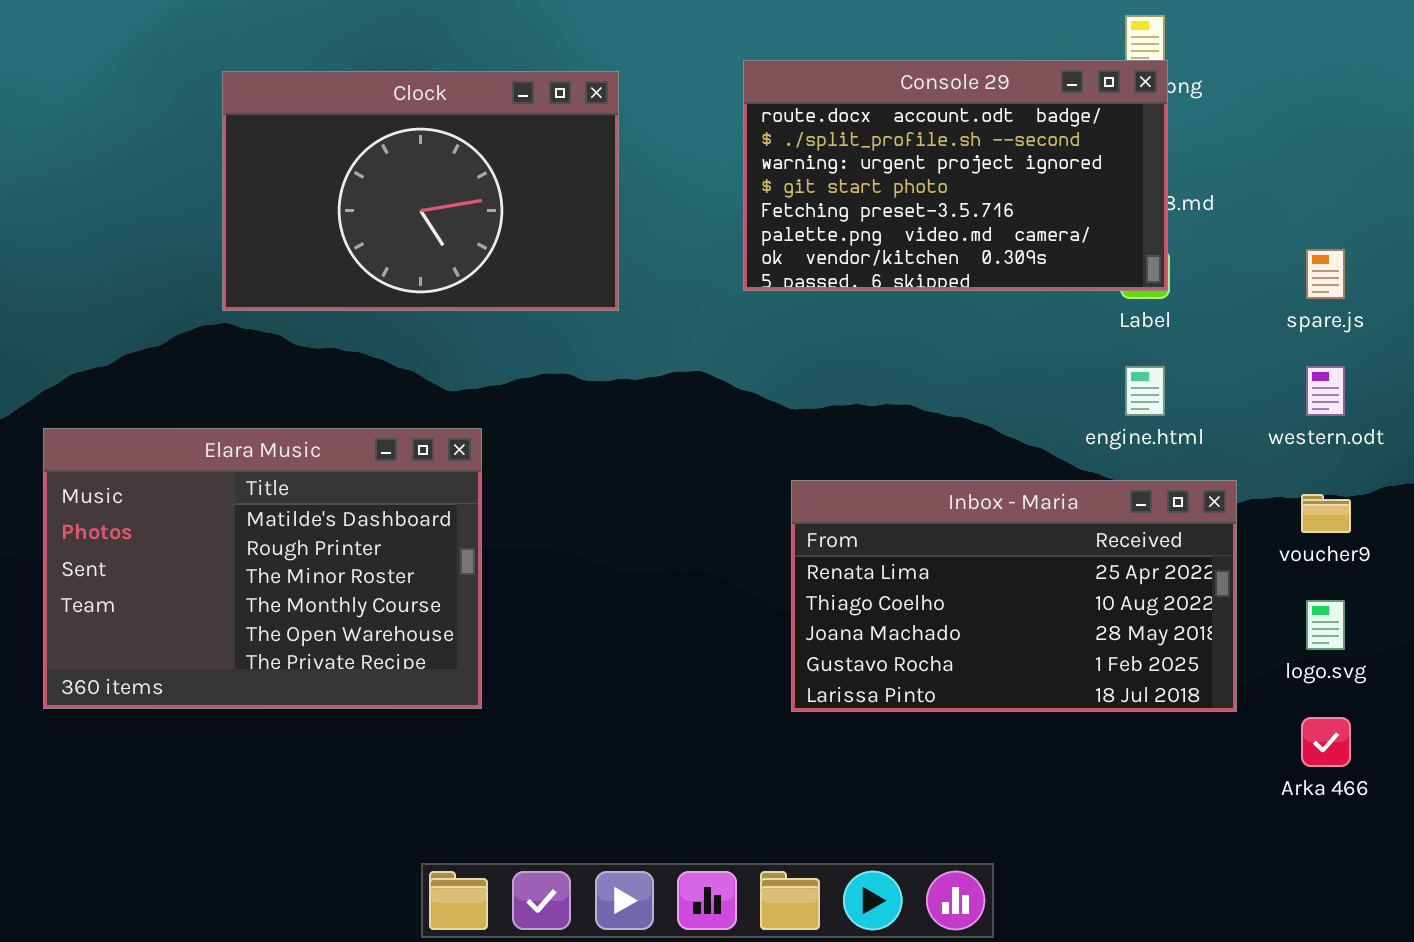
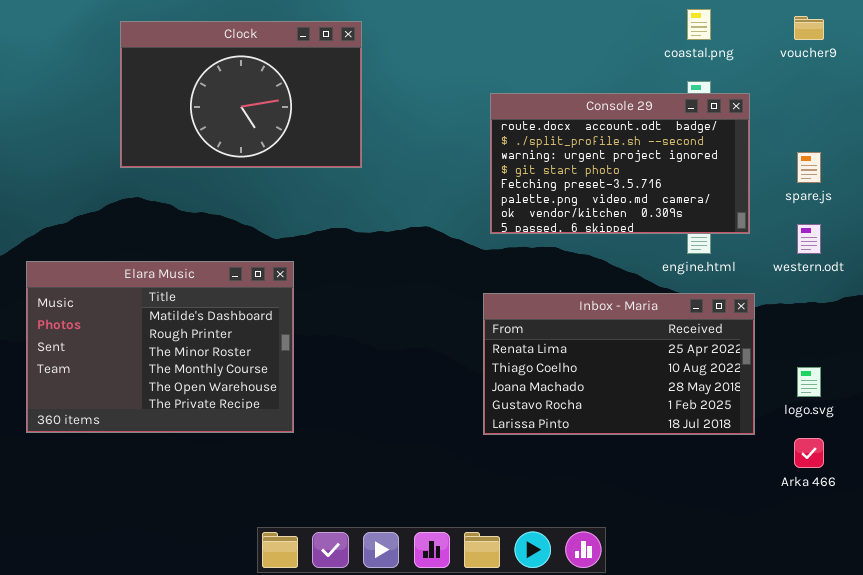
Console 29: [743,60,1168,291] -> [490,93,750,234], moved
Clock: [222,71,619,311] -> [120,21,362,168], moved
voucher9: [1301,494,1351,533] -> [794,16,824,40], moved

